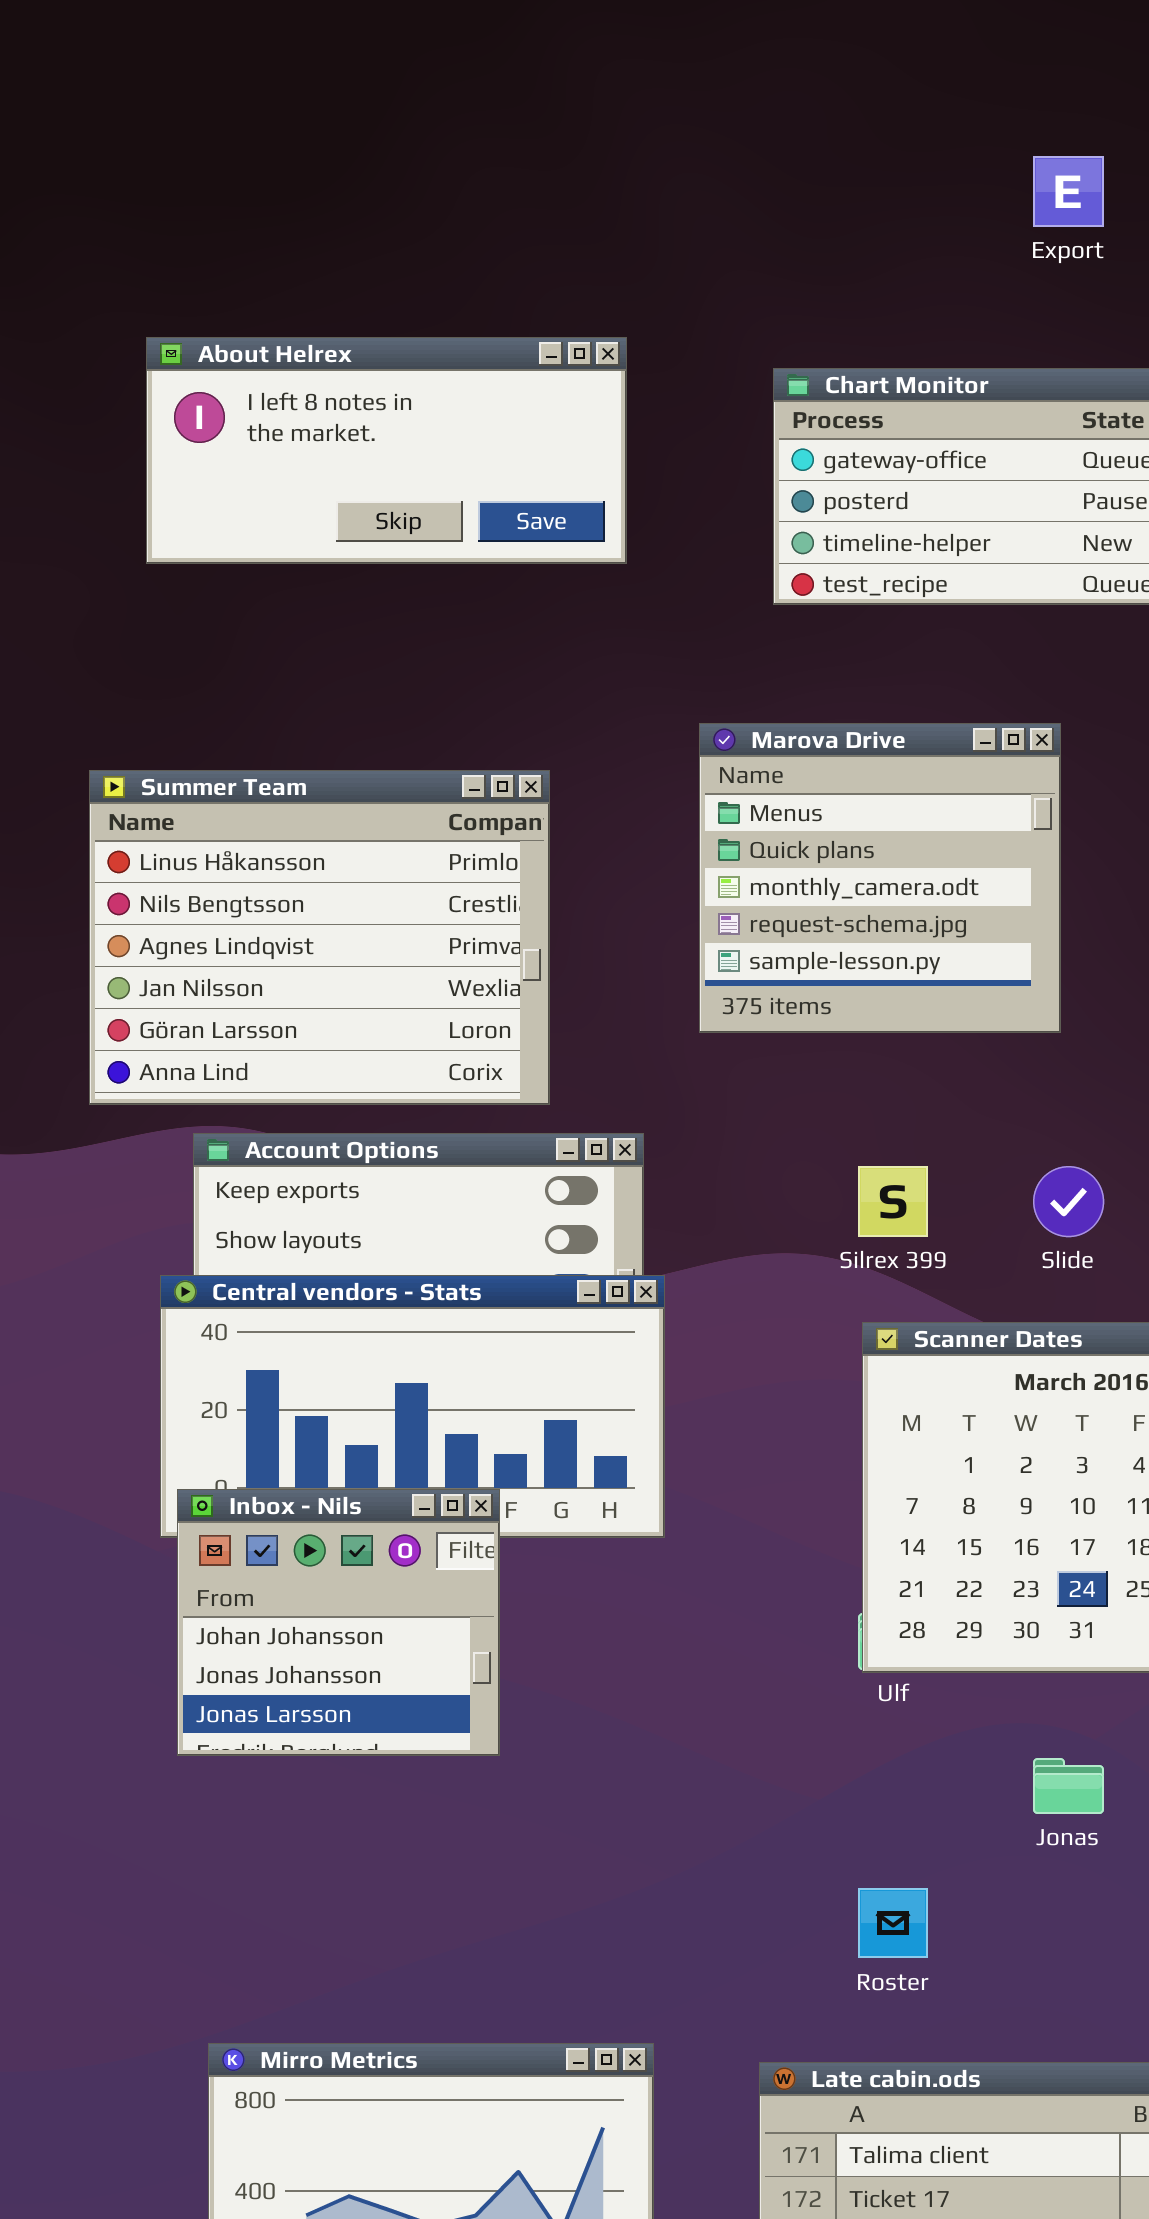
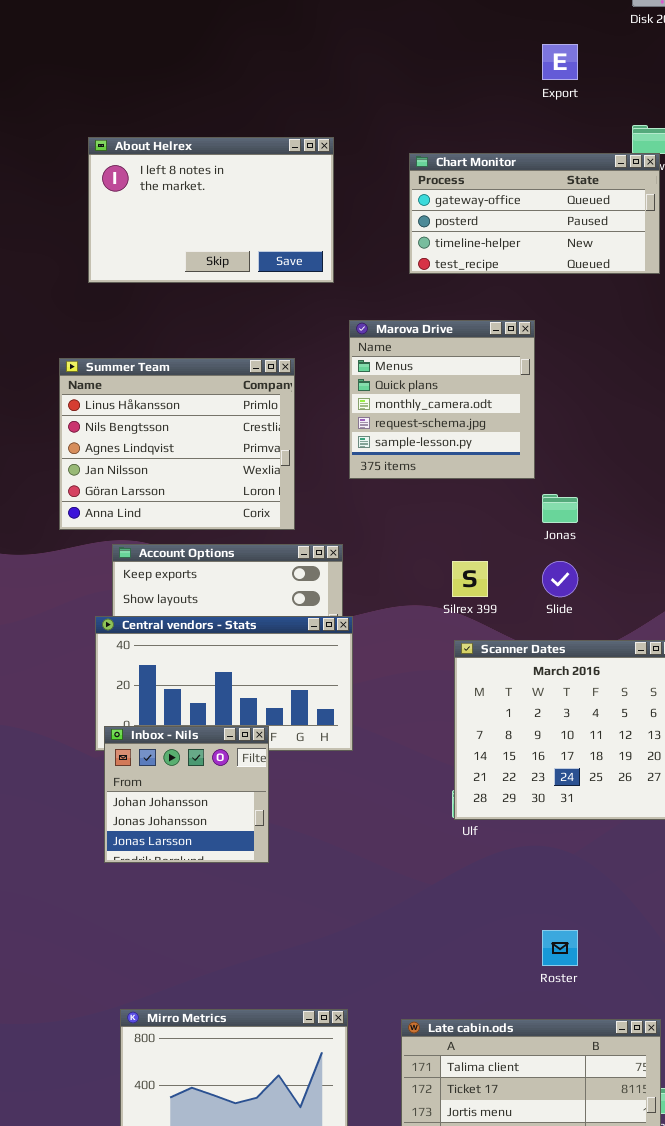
About Helrex: [146,337,627,564] -> [88,137,334,283], resized
Marova Drive: [699,723,1061,1033] -> [349,320,535,479], moved
Jonas: [1033,1758,1104,1814] -> [542,494,578,523], moved
Roster: [858,1888,928,1958] -> [542,930,578,966], moved

